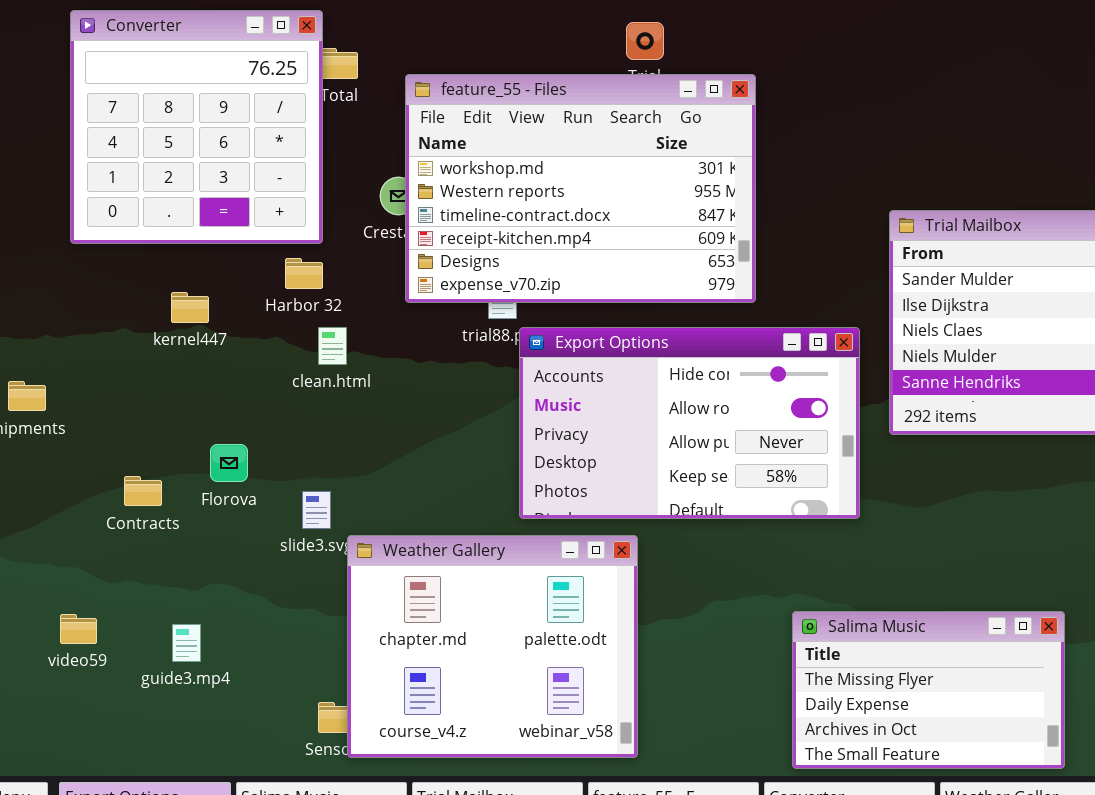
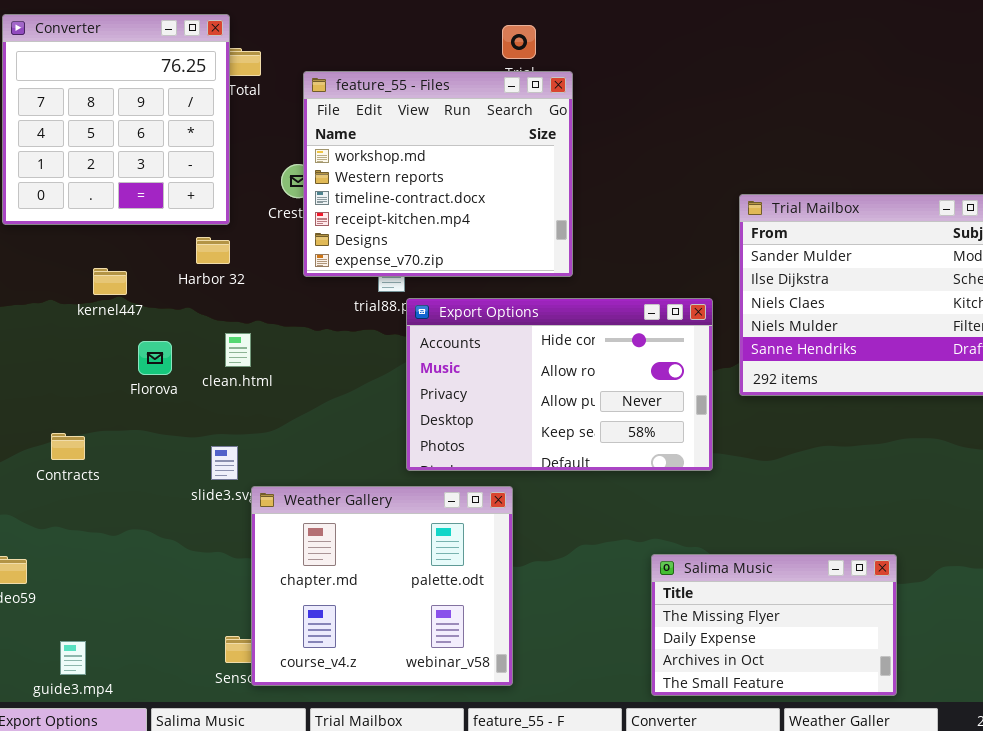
feature_55 - Files: [405,74,756,303] -> [303,71,573,277], resized
clean.html: [318,327,347,365] -> [225,333,251,367], moved
Florova: [210,444,248,482] -> [138,341,172,375], moved
guide3.mp4: [172,624,201,662] -> [60,641,86,675], moved

